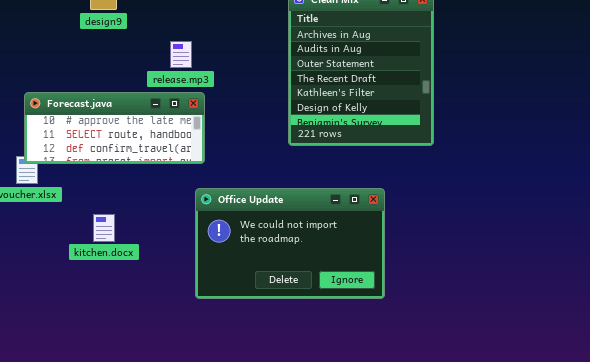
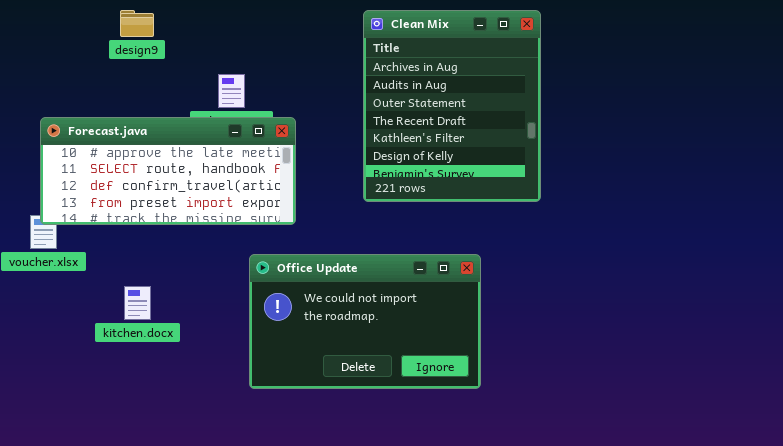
Forecast.java: [24,92,205,164] -> [40,117,296,225], resized

